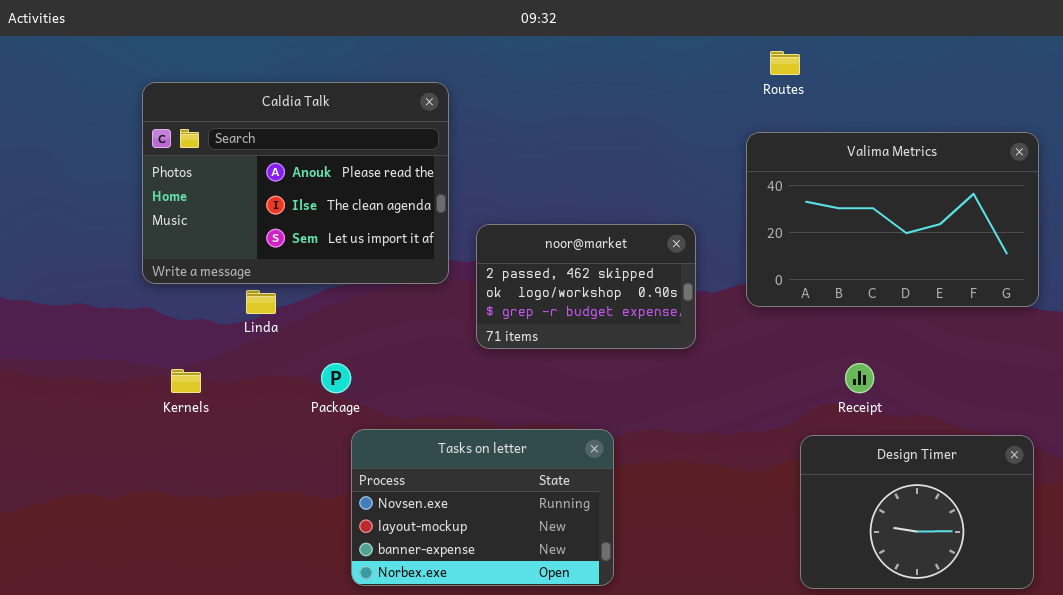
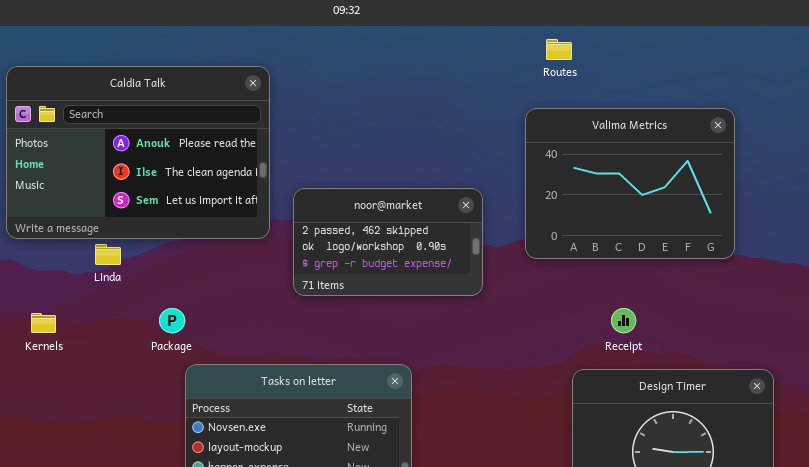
Valima Metrics: [746,132,1039,307] -> [525,108,735,259], resized

